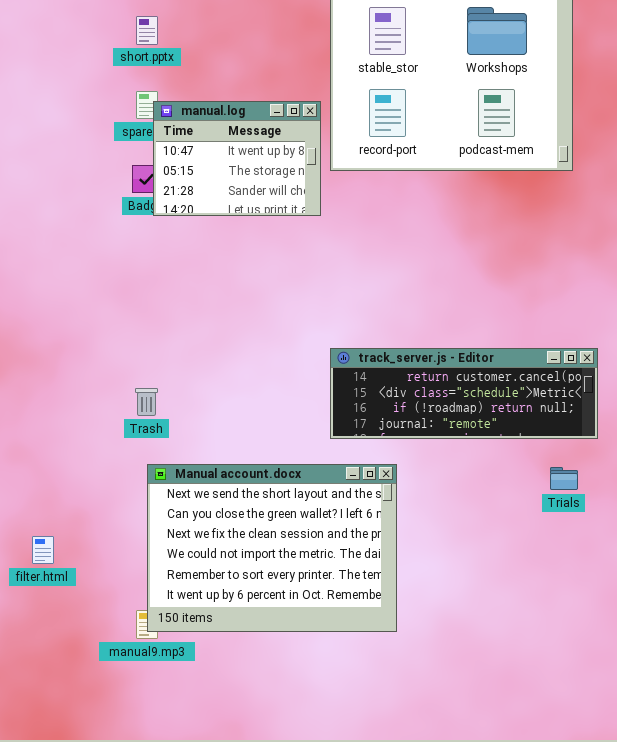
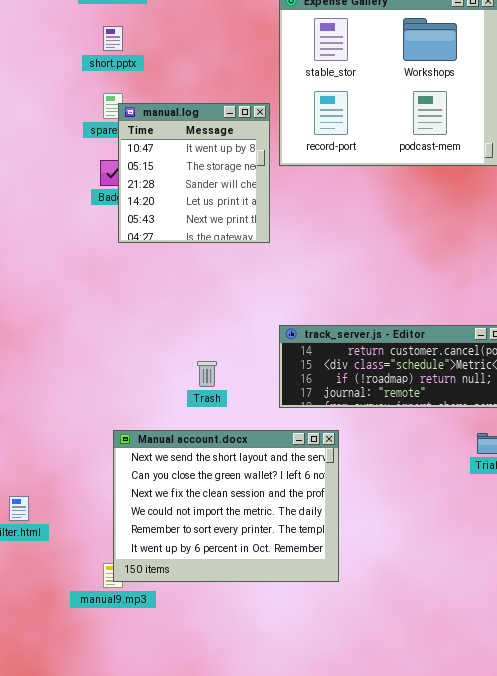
manual.log: [153,101,321,216] -> [118,103,270,243], resized
Trash: [135,388,158,416] -> [197,361,217,387], moved

